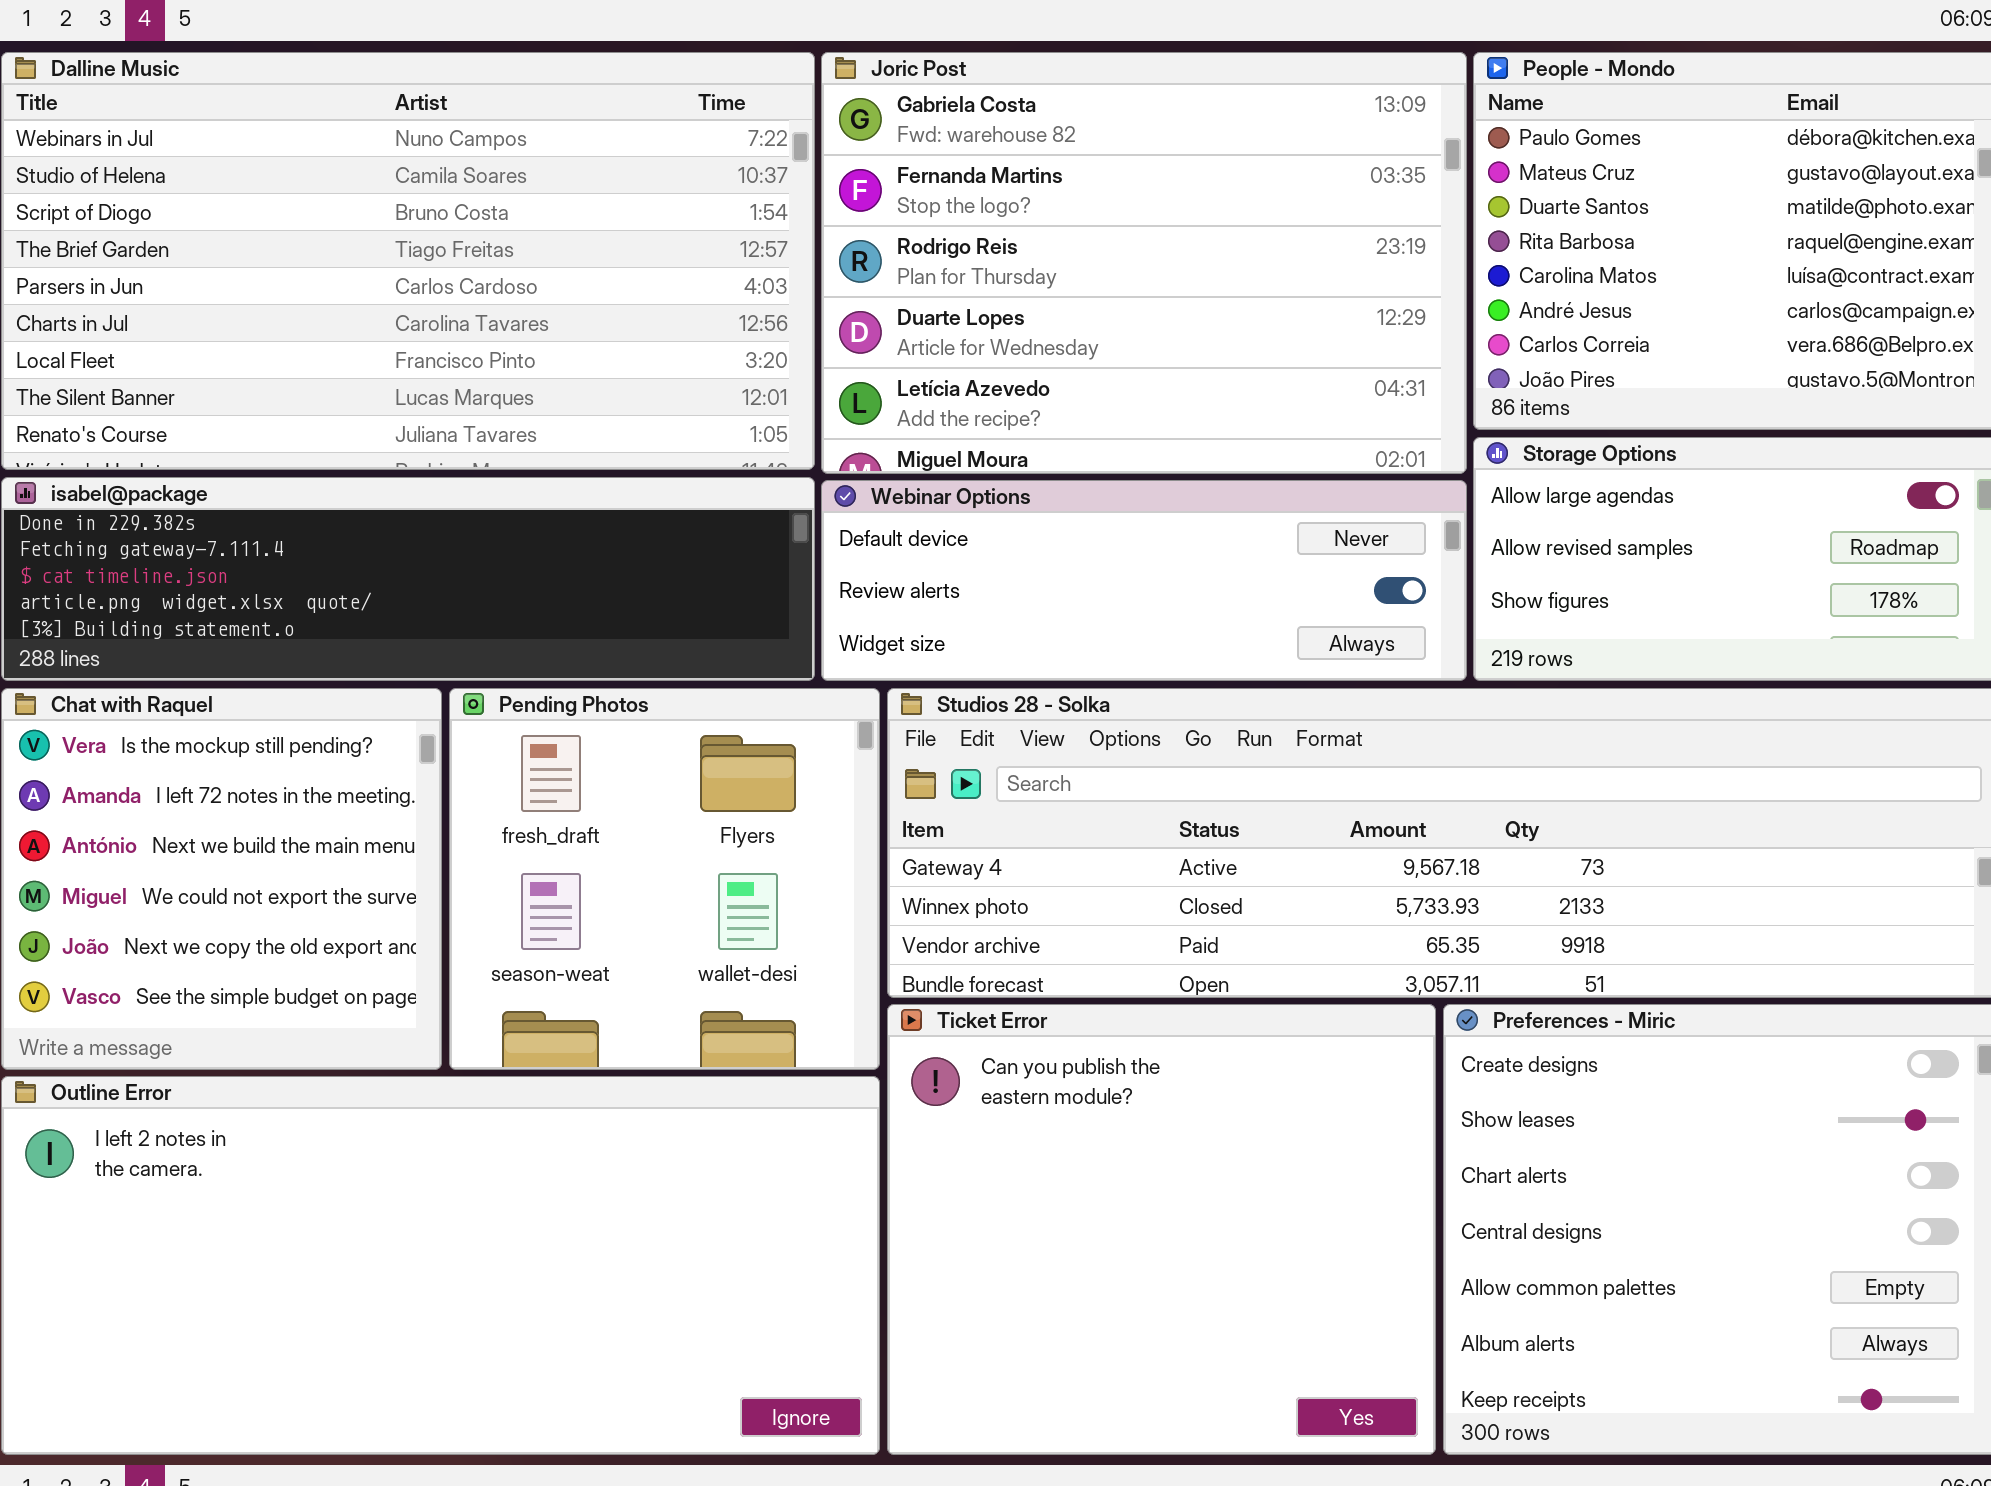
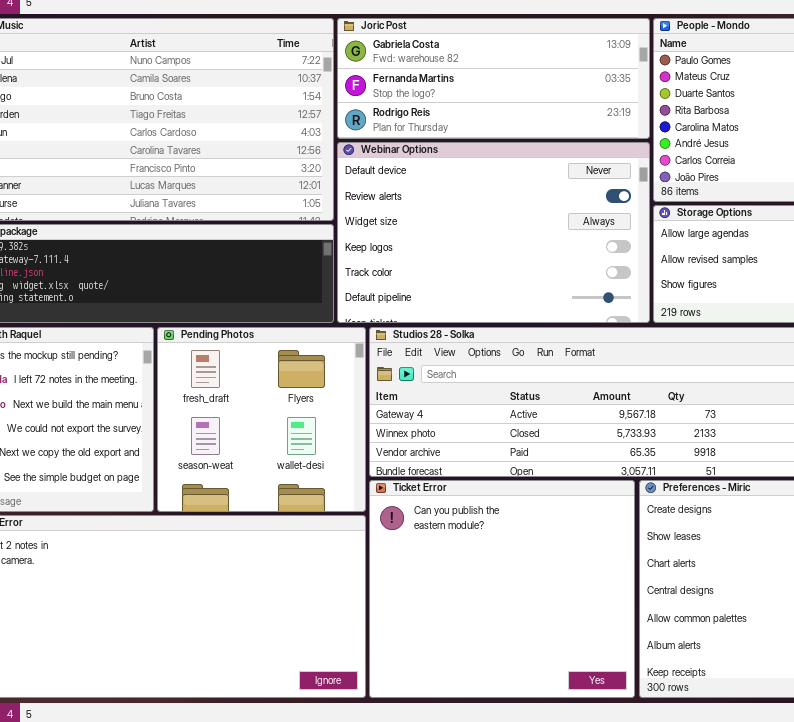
Joric Post: [821,52,1467,474] -> [337,18,650,139], resized
Webinar Options: [821,480,1467,681] -> [337,142,650,323], resized

